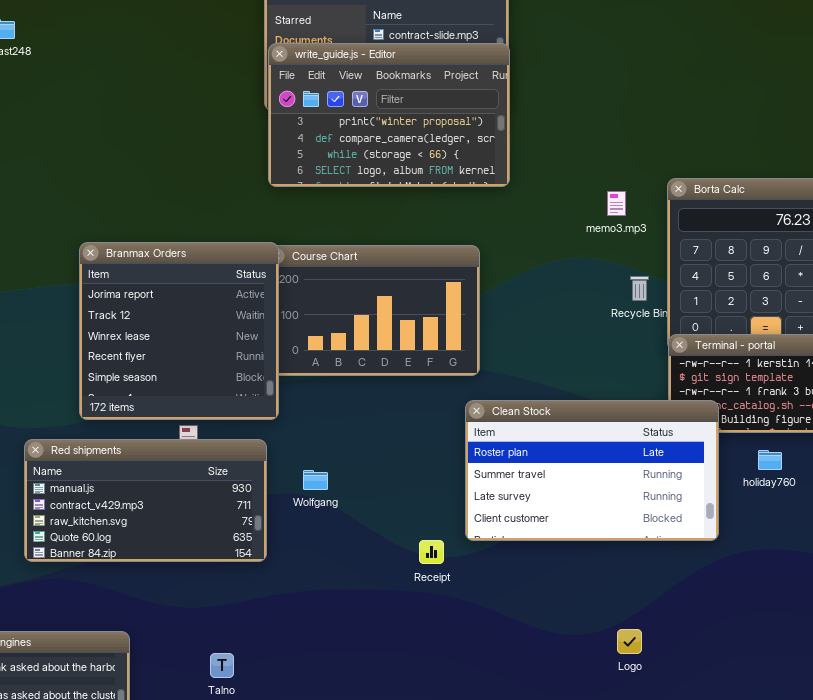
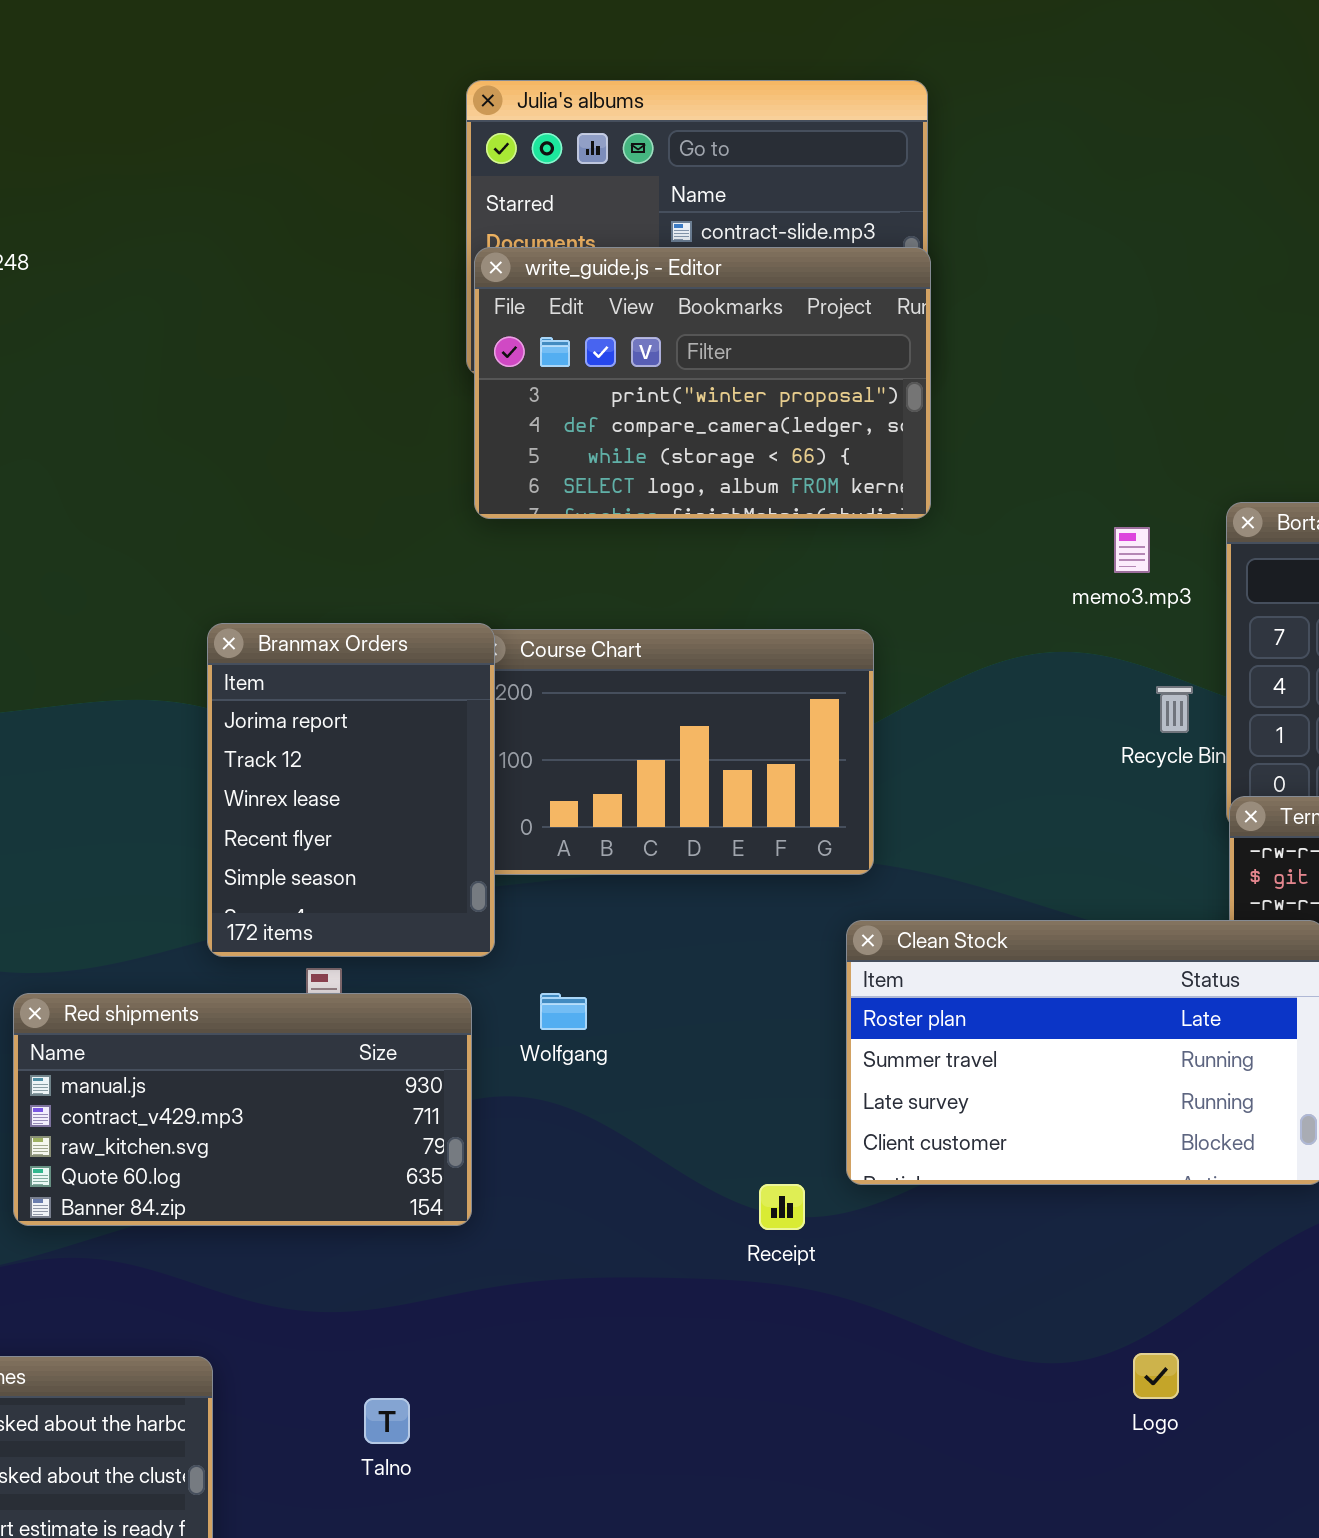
Branmax Orders: [79,242,279,420] -> [207,623,495,957], resized
Wolfgang: [303,470,328,490] -> [540,993,587,1030], moved

